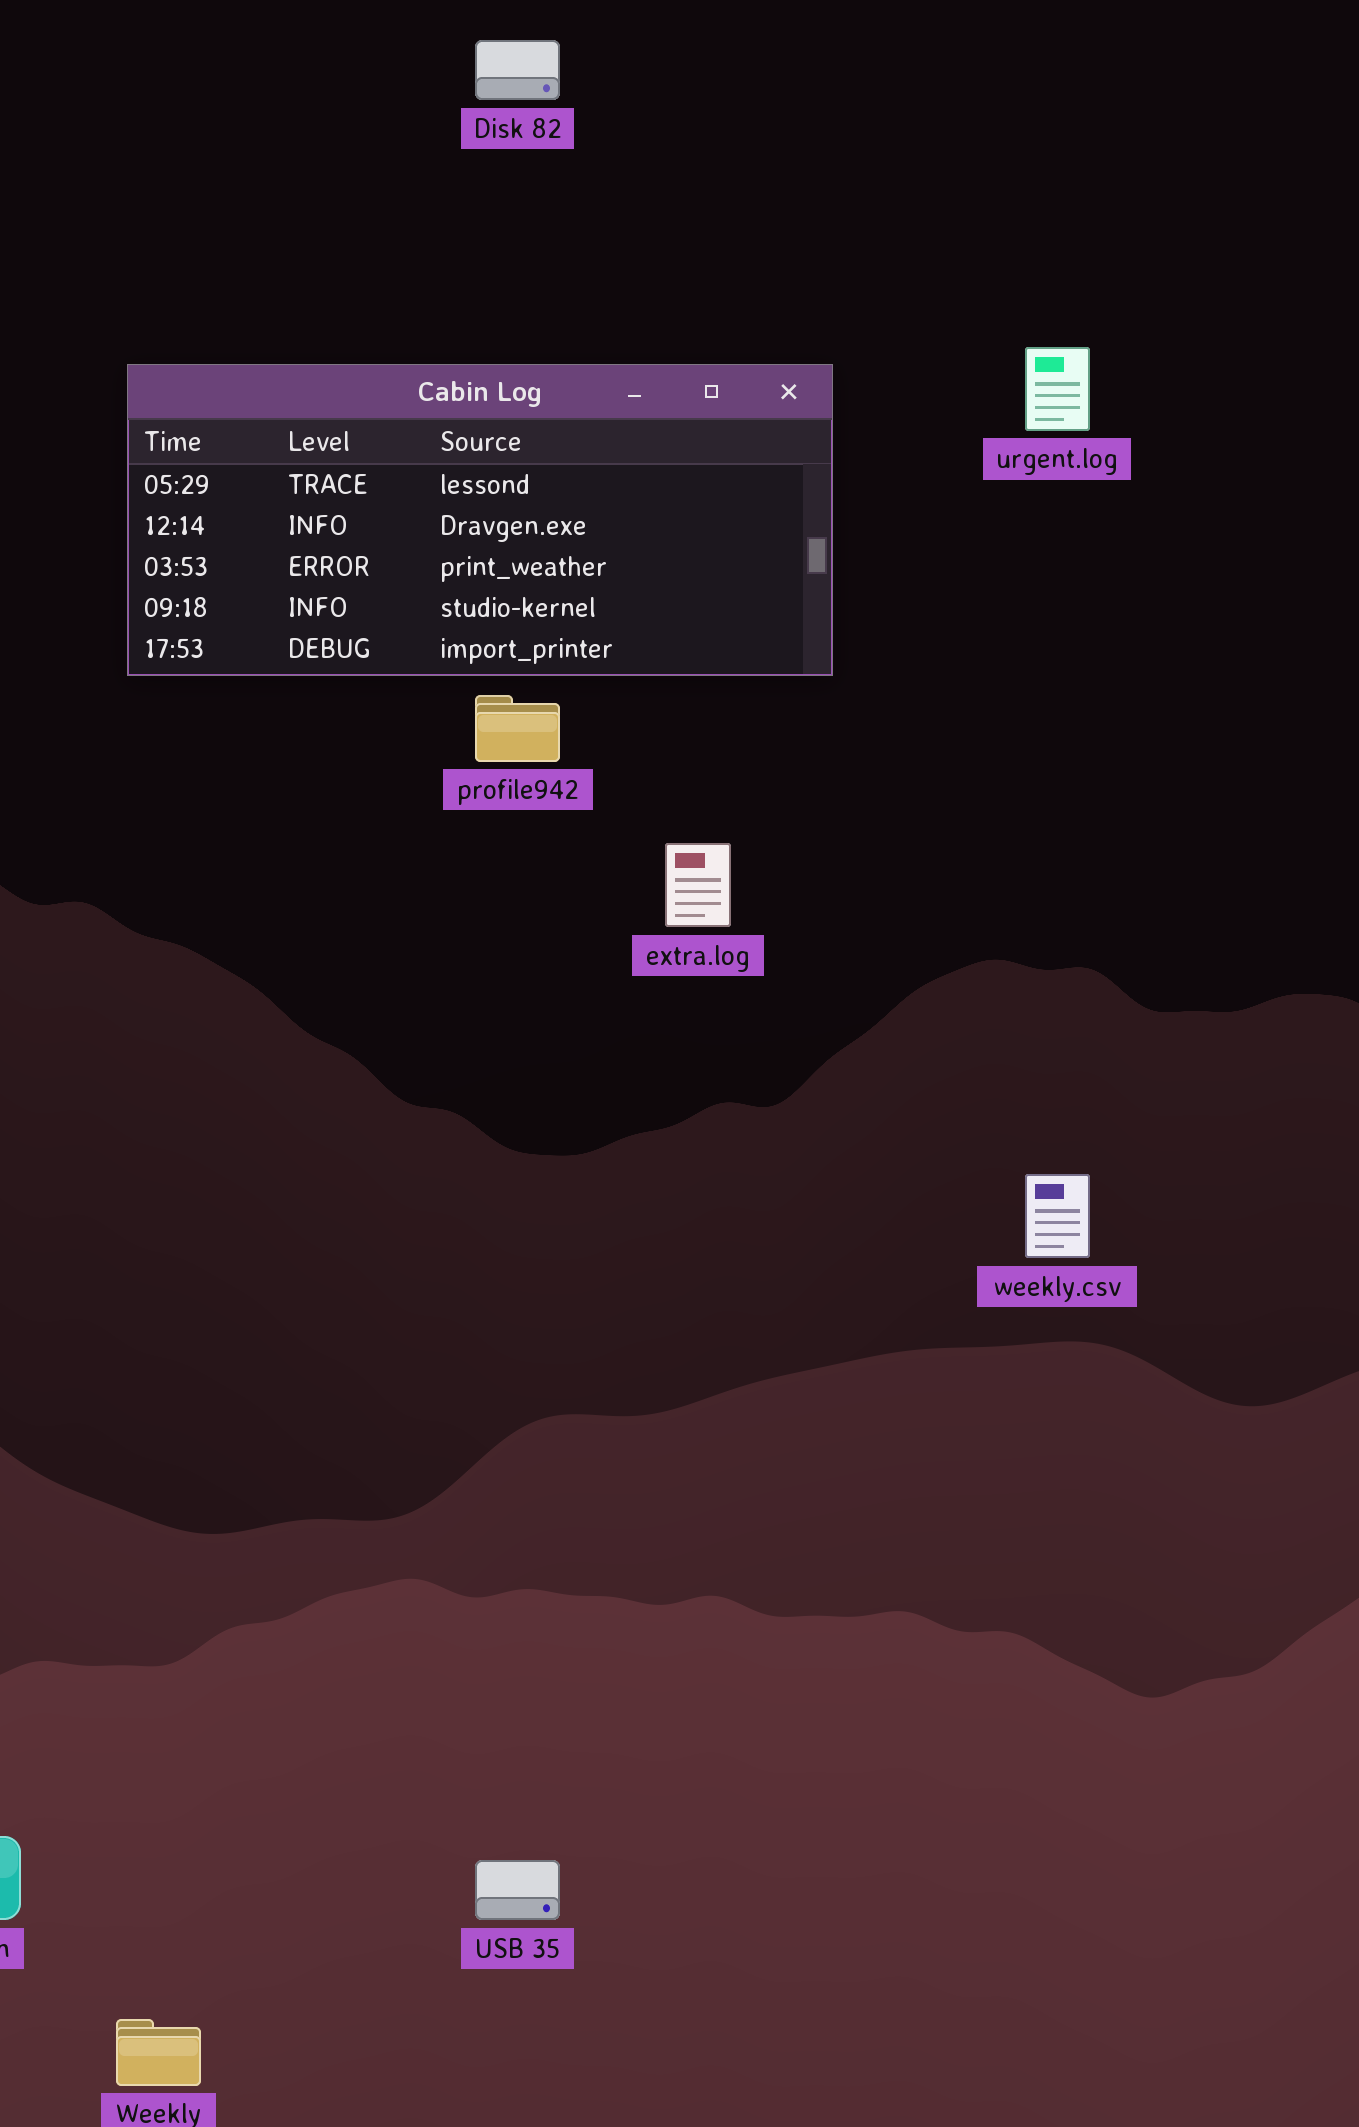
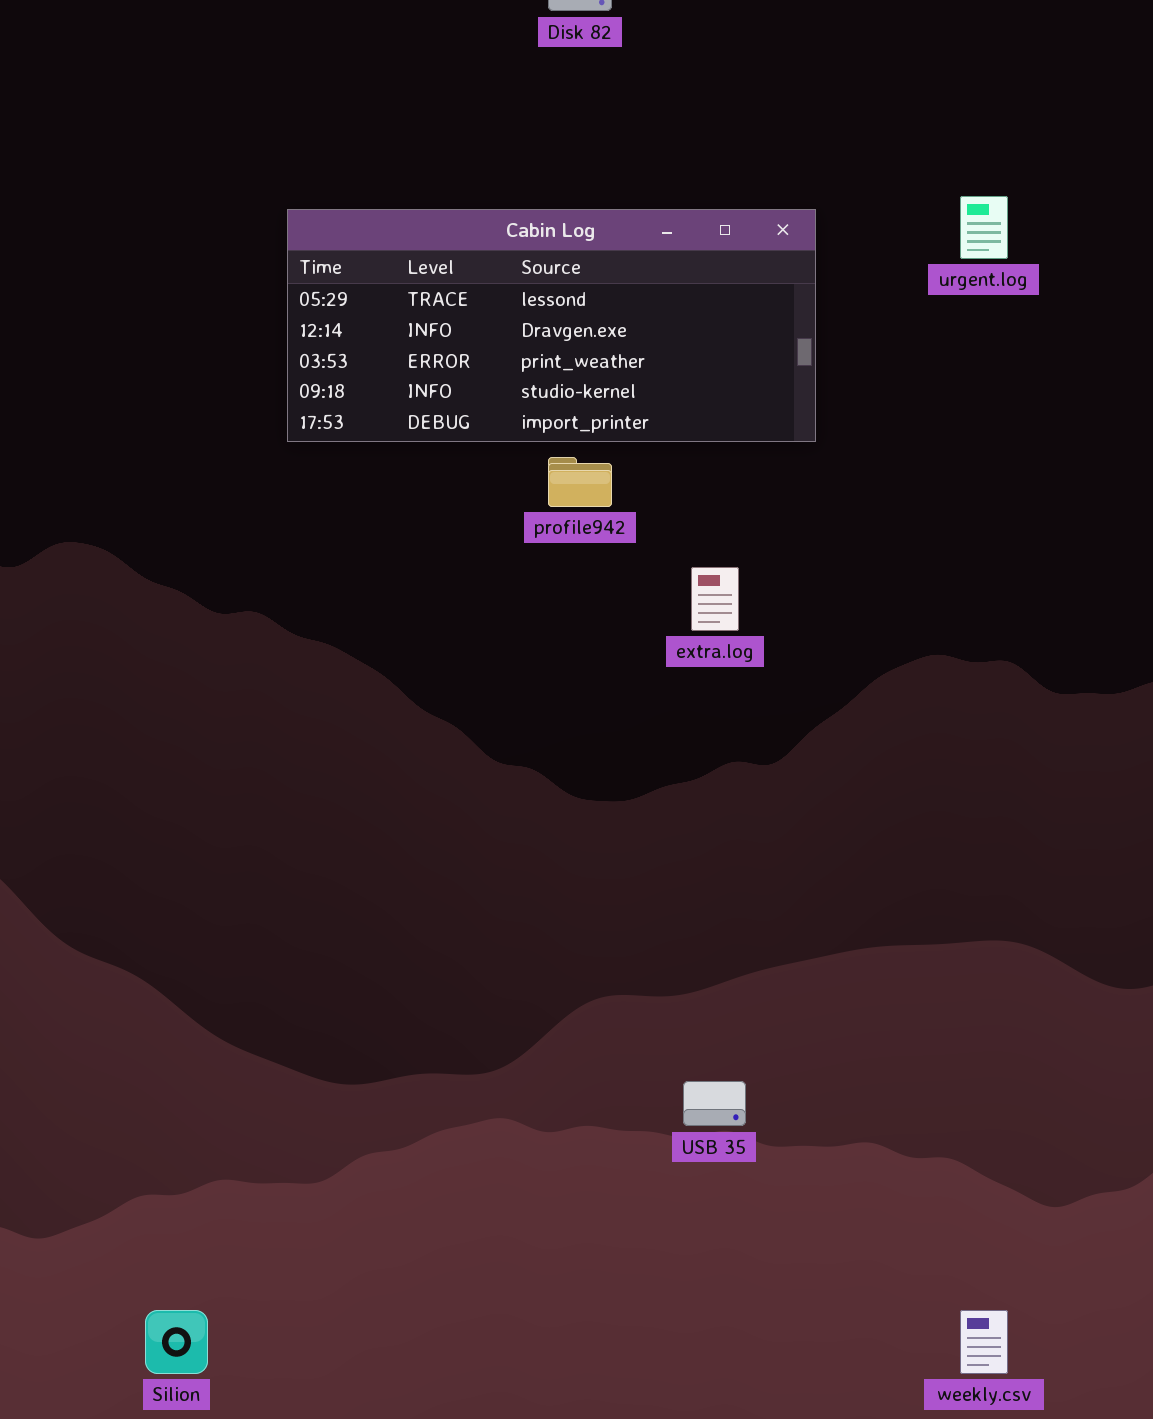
weekly.csv: [1025,1174,1090,1258] -> [960,1310,1008,1374], moved
USB 35: [475,1860,560,1920] -> [683,1081,746,1126], moved

